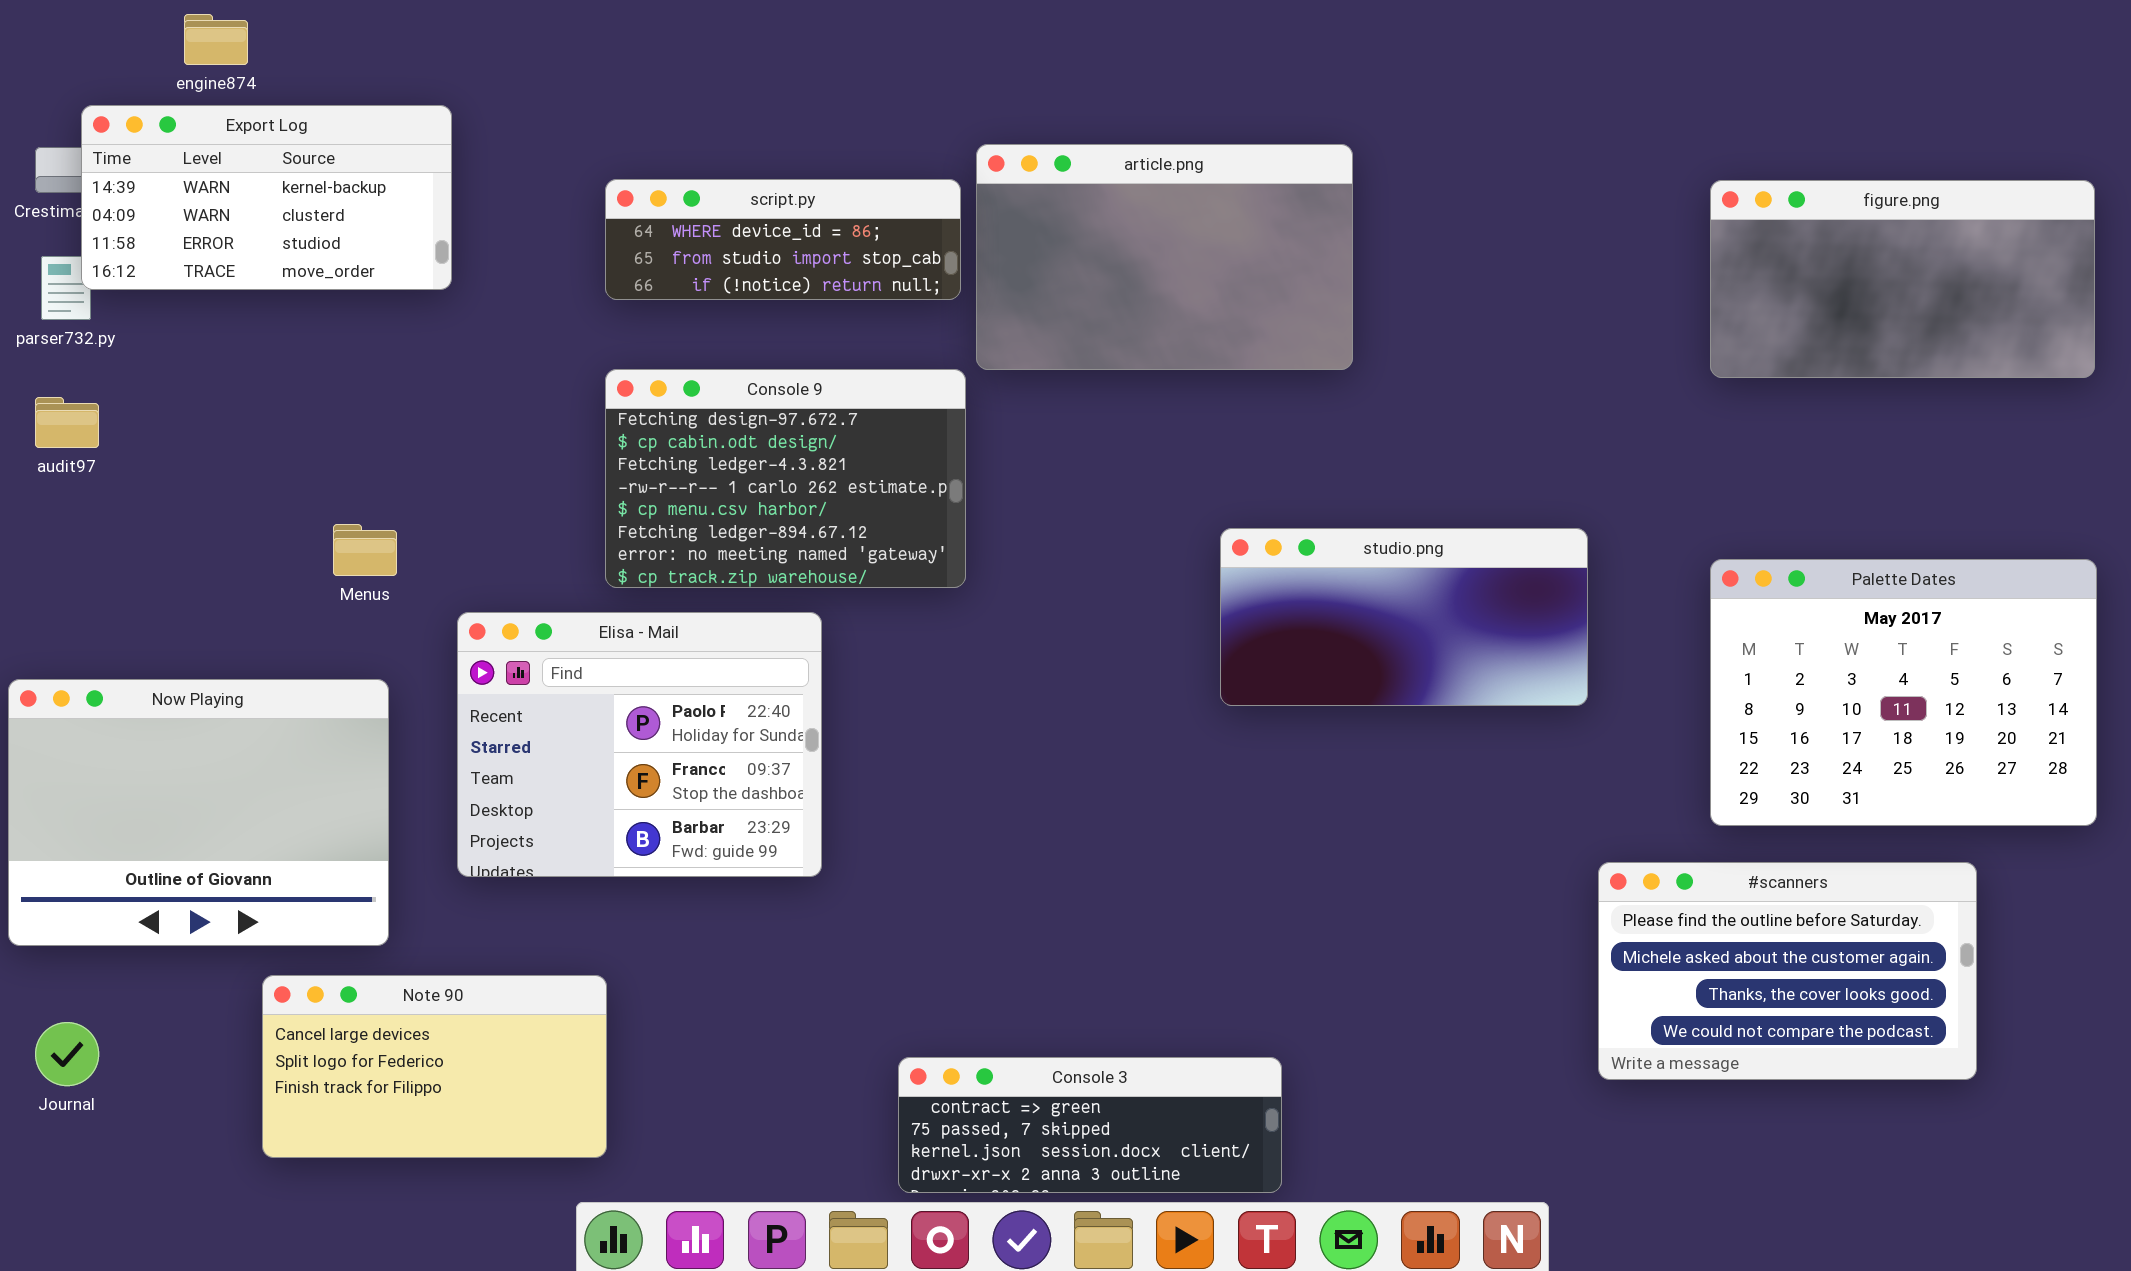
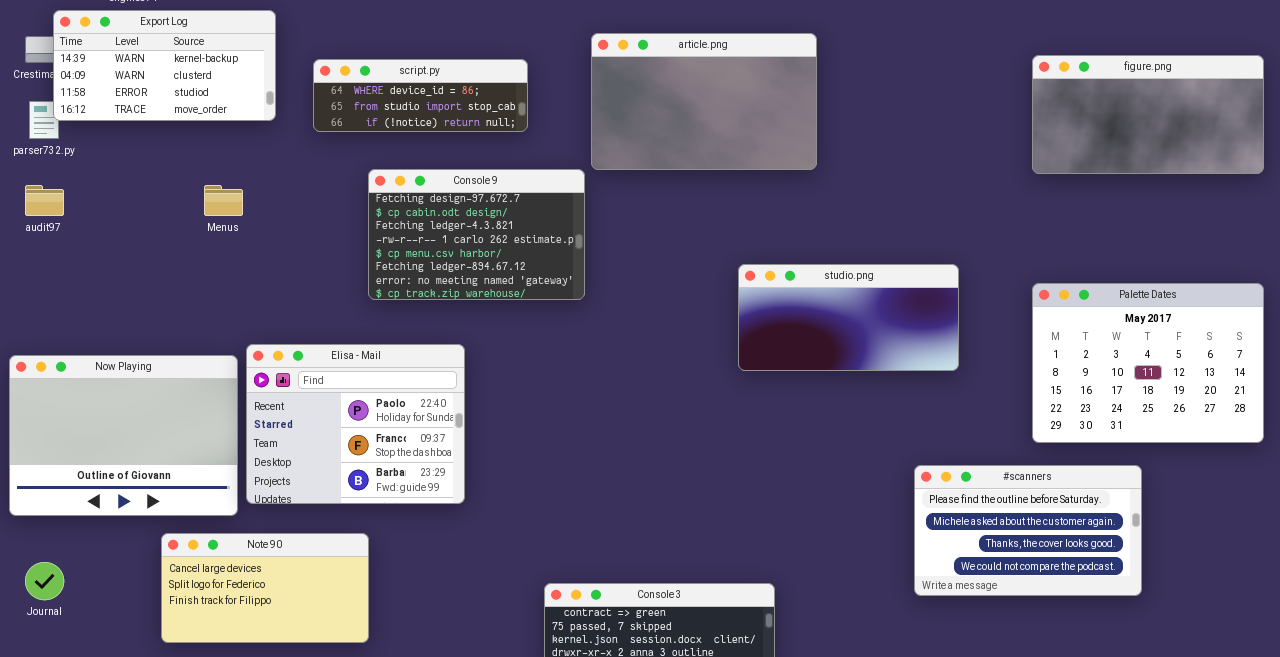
script.py: [605,179,961,300] -> [313,59,528,132], moved
Menus: [333,524,397,576] -> [204,185,243,216], moved
Elisa - Mail: [457,612,822,877] -> [246,344,465,504], moved
#scanners: [1598,862,1977,1080] -> [914,465,1142,596], moved

